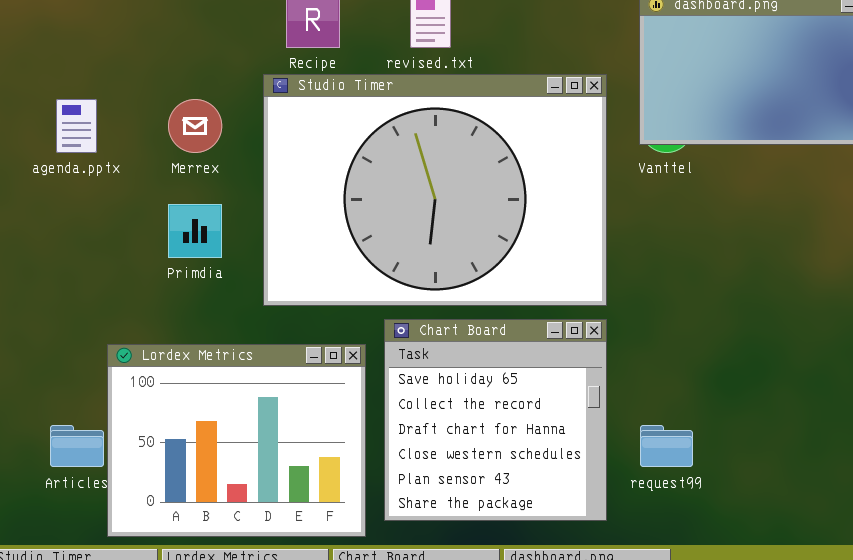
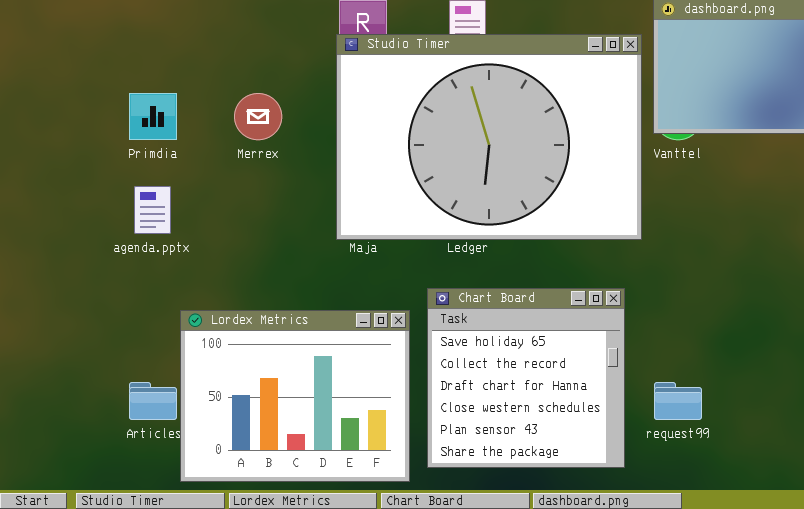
Studio Timer: [263,74,607,306] -> [336,34,642,240], moved
agenda.pptx: [56,99,97,153] -> [134,186,171,234], moved
Primdia: [168,204,222,258] -> [129,93,177,140], moved

